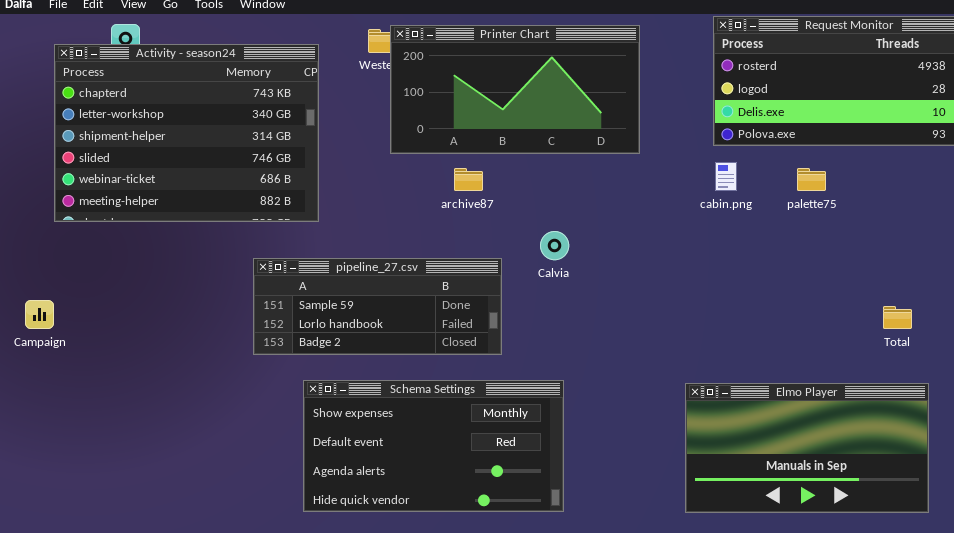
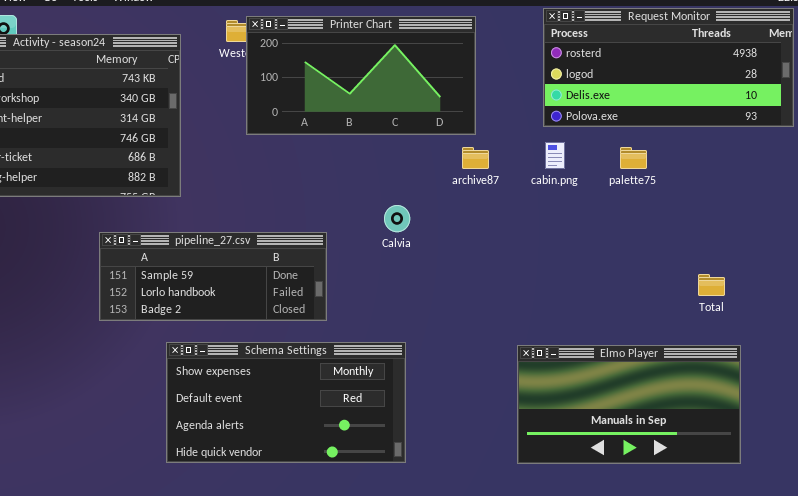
archive87: [454,168,483,191] -> [462,147,489,169], moved
pipeline_27.csv: [253,258,502,355] -> [99,232,327,321], moved

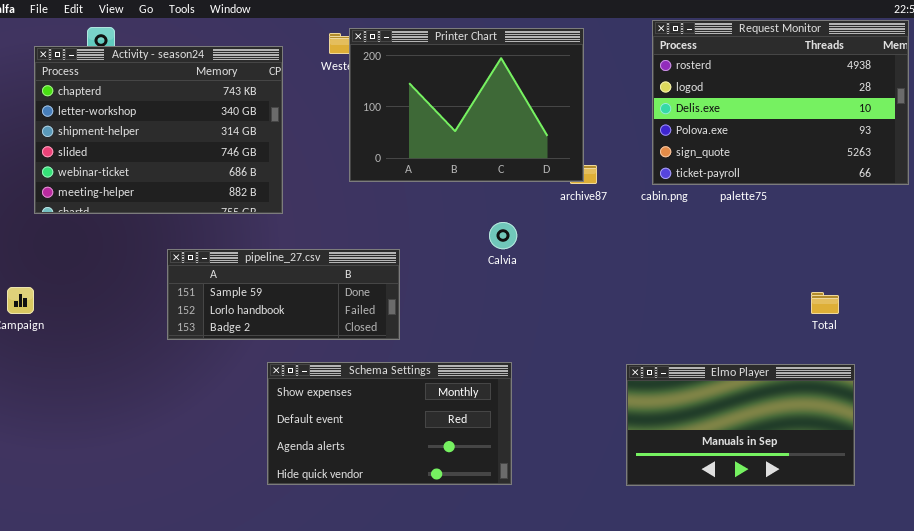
Request Monitor: [543,8,794,127] -> [652,20,909,185], resized
Printer Chart: [246,16,476,135] -> [349,28,584,182], resized
pipeline_27.csv: [99,232,327,321] -> [167,249,400,340], moved

